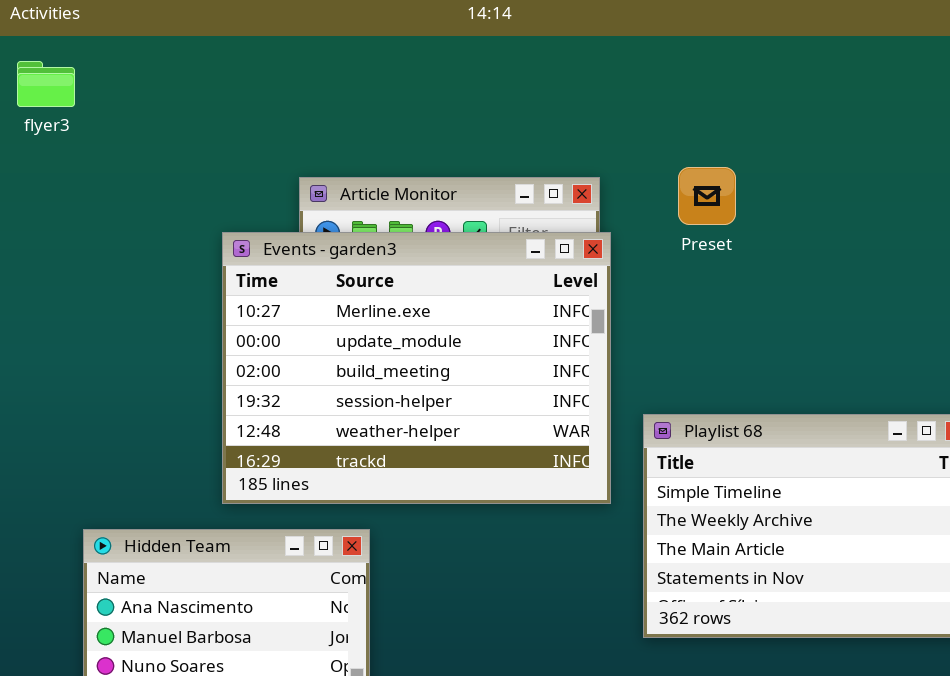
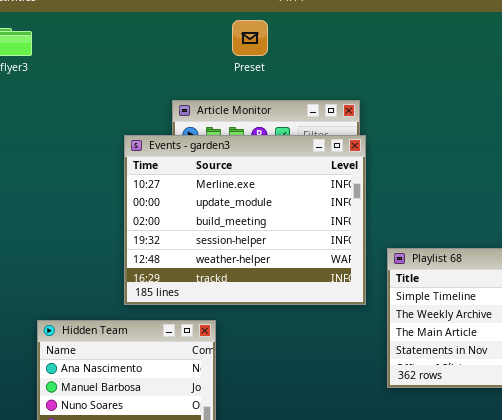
Preset: [678,167,736,225] -> [232,20,268,56], moved

